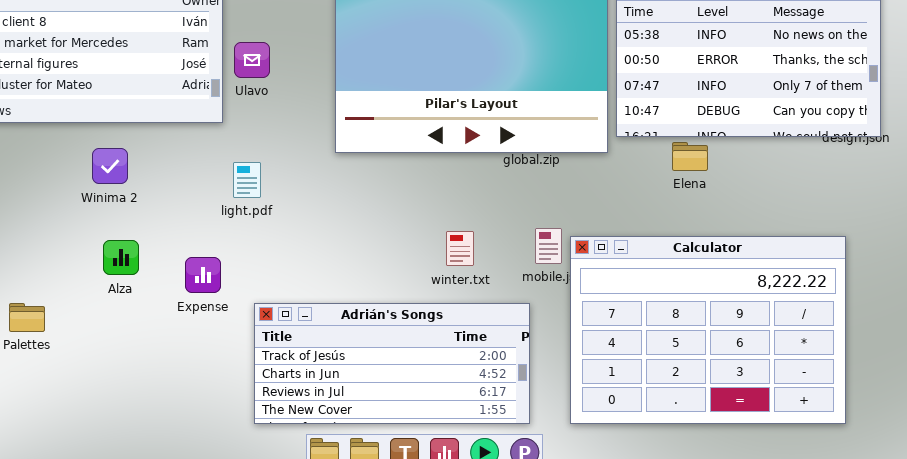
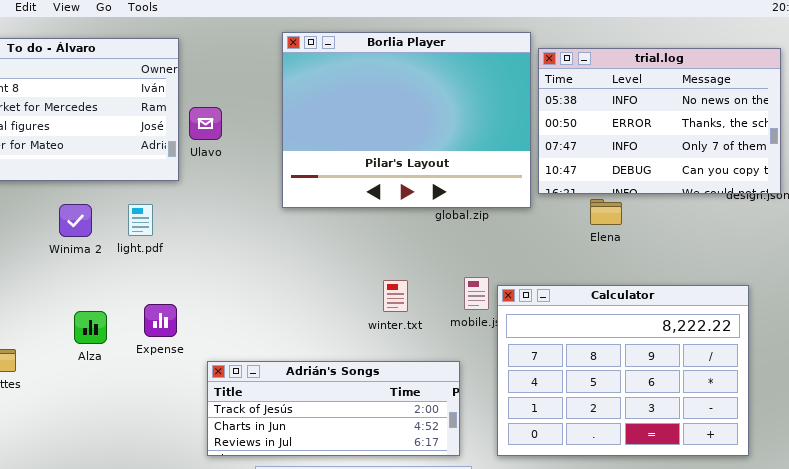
light.pdf: [233,162,261,198] -> [128,204,153,236], moved
Alza: [103,240,139,275] -> [74,311,107,344], moved
Adrián's Songs: [254,303,530,424] -> [207,361,460,456], resized

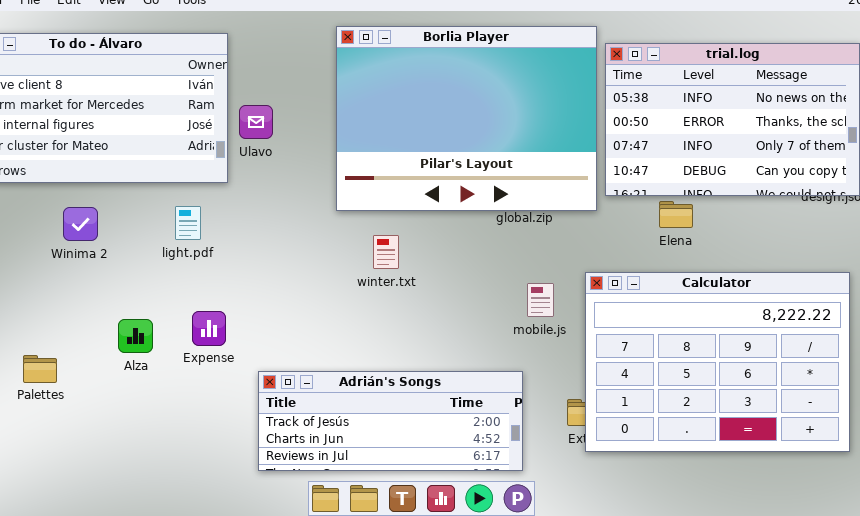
Winima 2: [59,204,92,237] -> [63,207,98,241], moved
winter.txt: [383,280,408,312] -> [373,235,399,269], moved
Calculator: [497,285,749,456] -> [585,272,850,452], moved

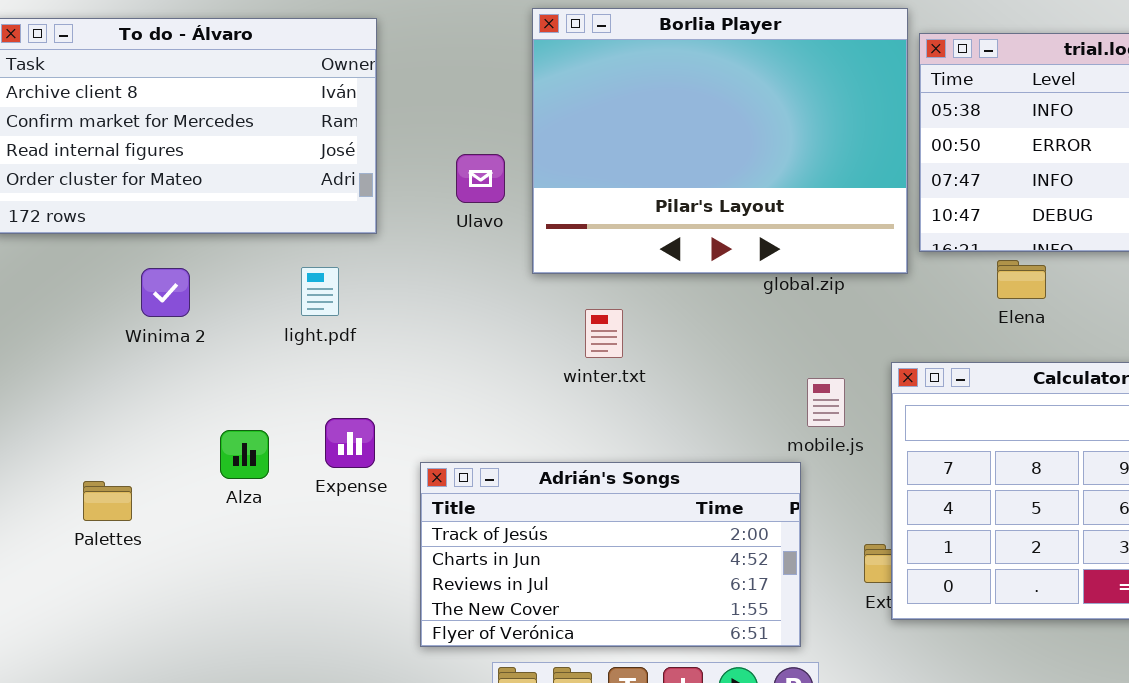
Ulavo: [239,105,273,139] -> [456,154,505,203], moved
Adrián's Songs: [258,371,523,471] -> [420,462,801,647], resized

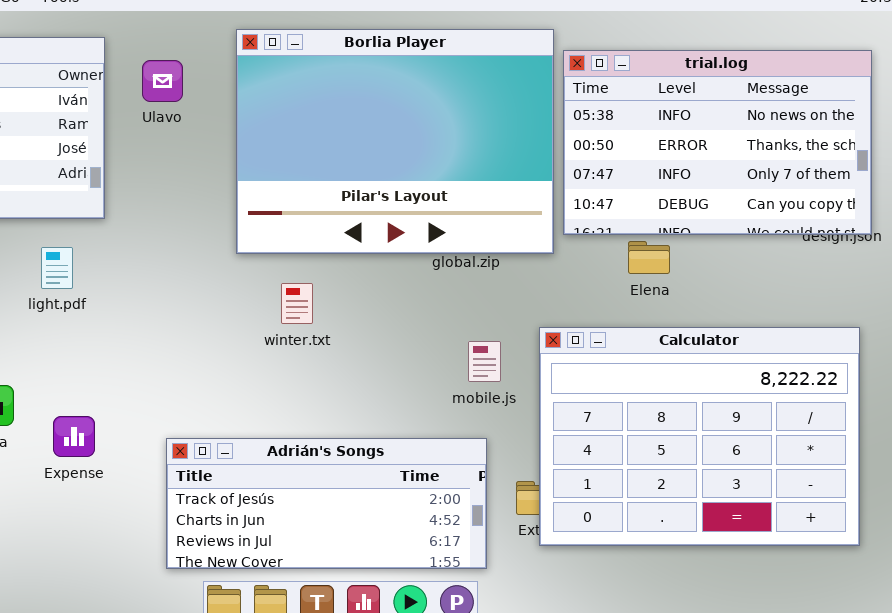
Ulavo: [456,154,505,203] -> [142,60,183,102], moved
Expense: [325,418,375,468] -> [53,416,95,457], moved
Adrián's Songs: [420,462,801,647] -> [166,438,487,569], moved, resized

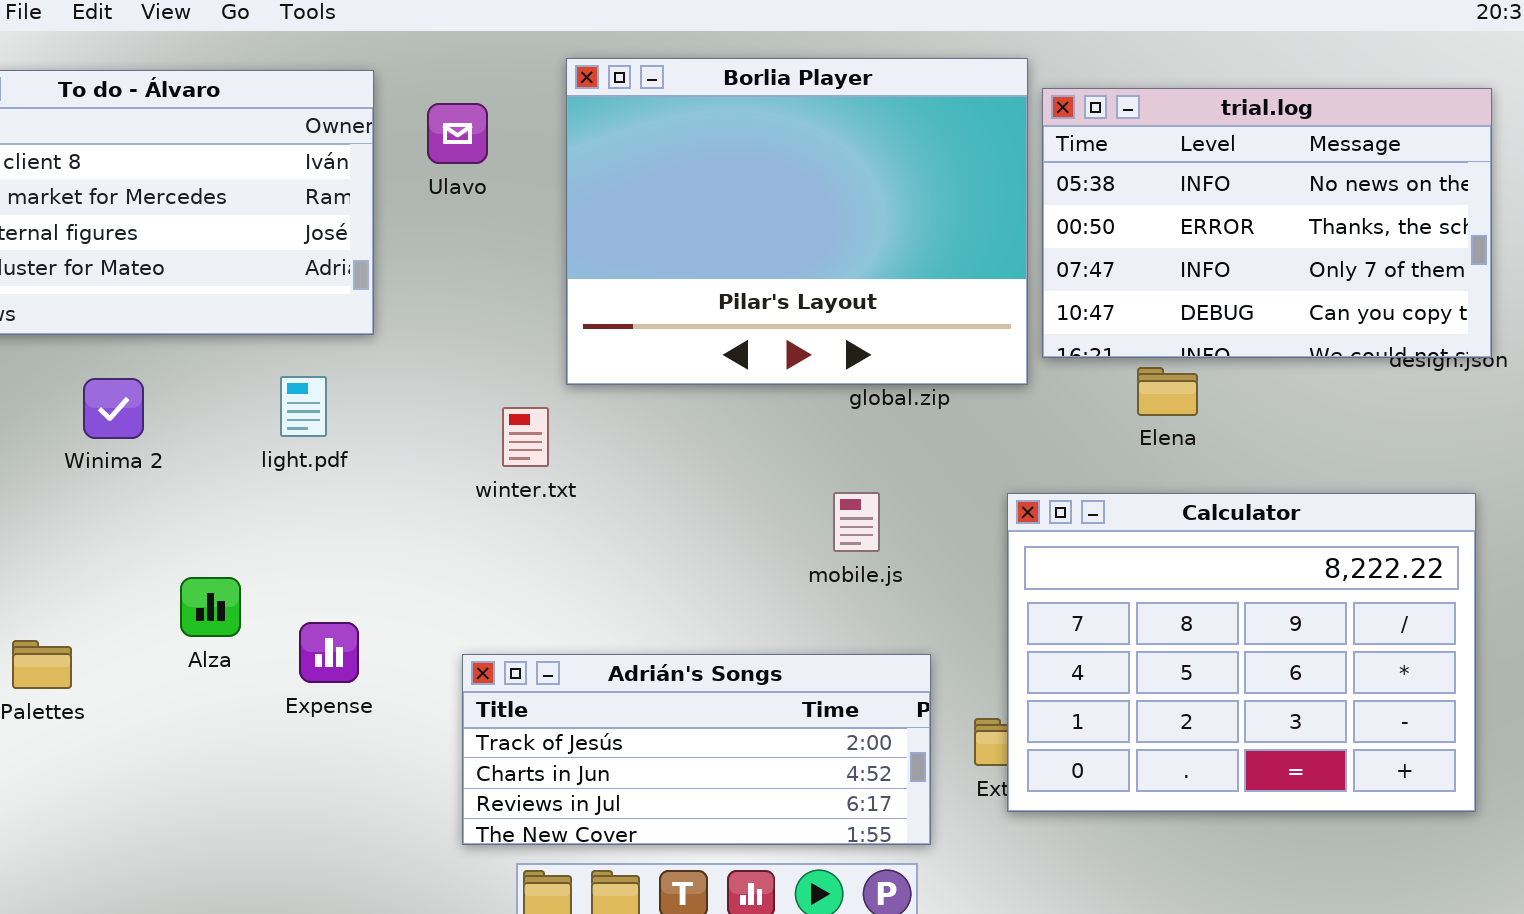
winter.txt: [281,283,313,324] -> [502,407,549,467], moved
mobile.js: [468,341,501,382] -> [833,492,880,552], moved

